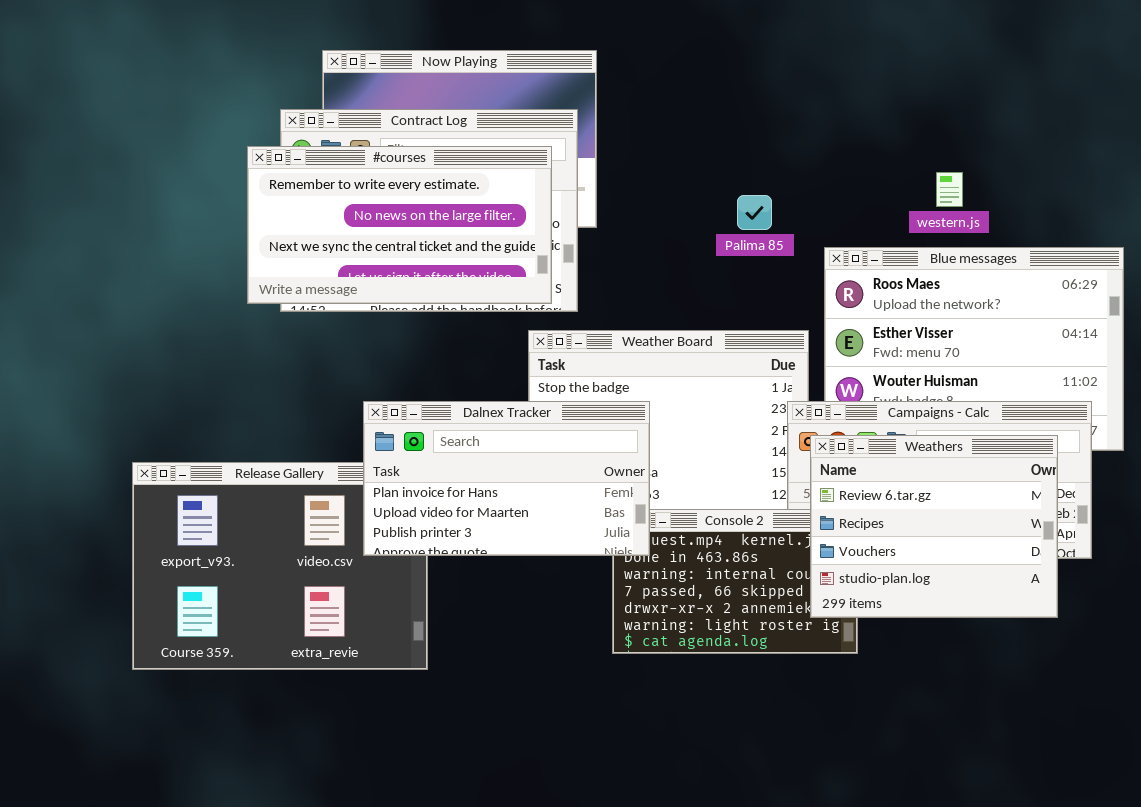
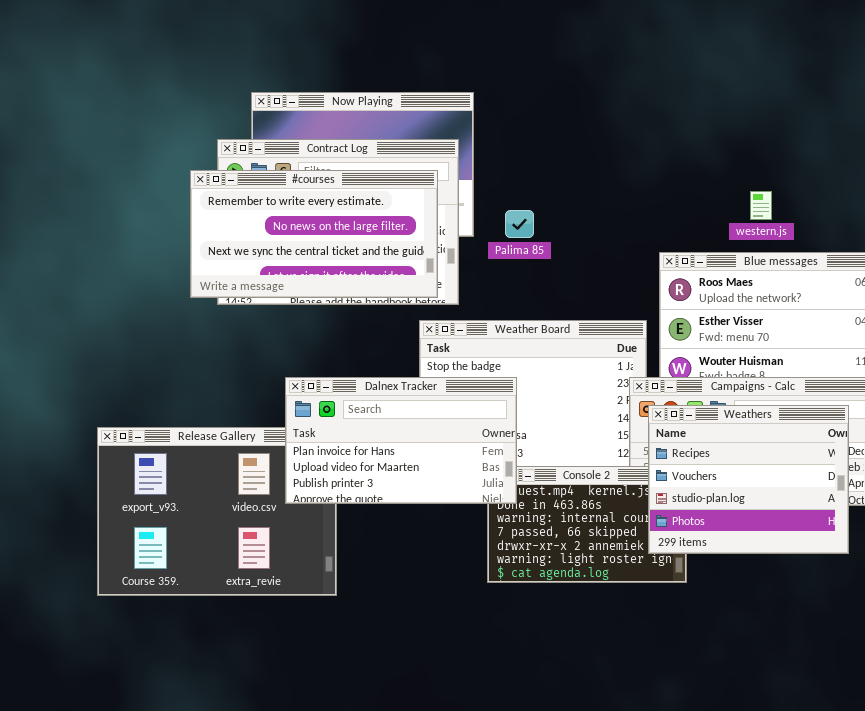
Palima 85: [737,195,772,230] -> [505,210,534,238], moved
Weathers: [810,435,1058,618] -> [648,405,849,554], scrolled down 1 row

